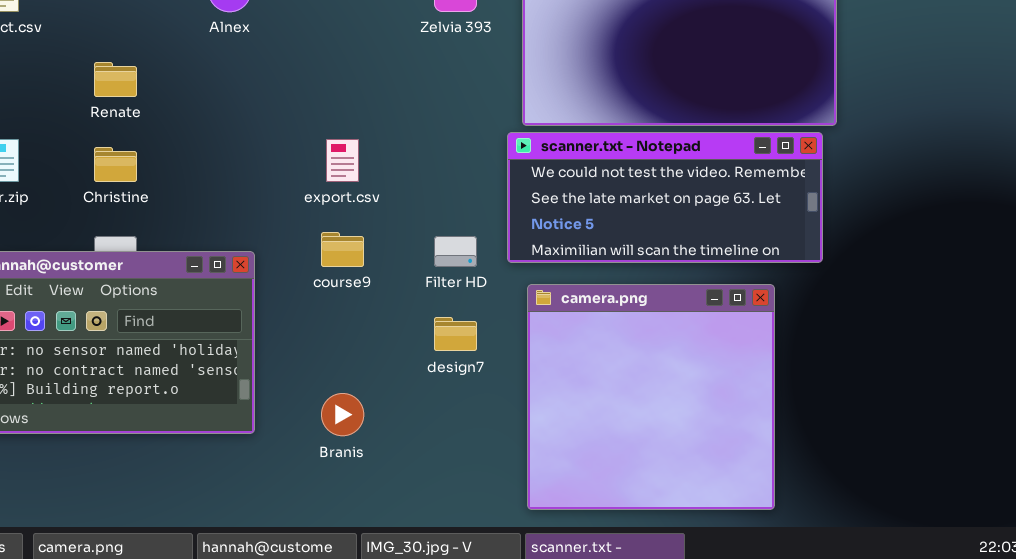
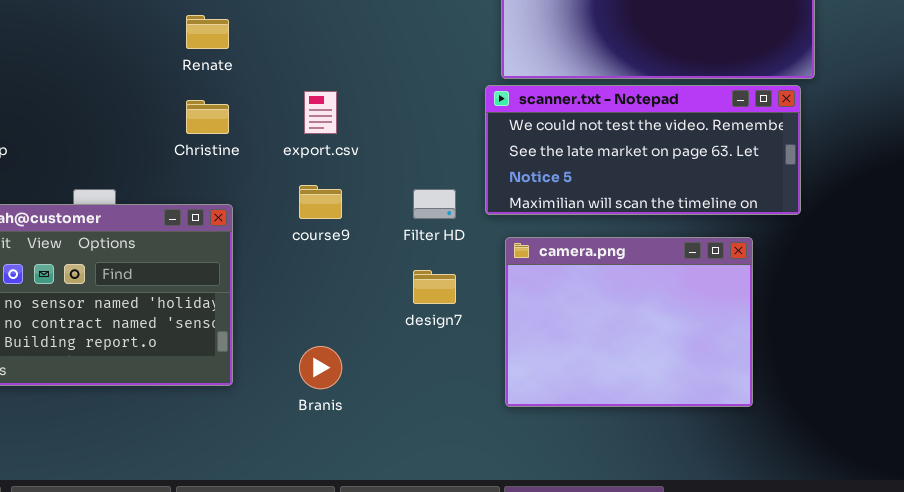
Renate: [94,62,137,97] -> [186,15,229,49], moved
Christine: [94,147,137,182] -> [186,100,229,134], moved
camera.png: [527,284,775,510] -> [505,237,753,407], resized

